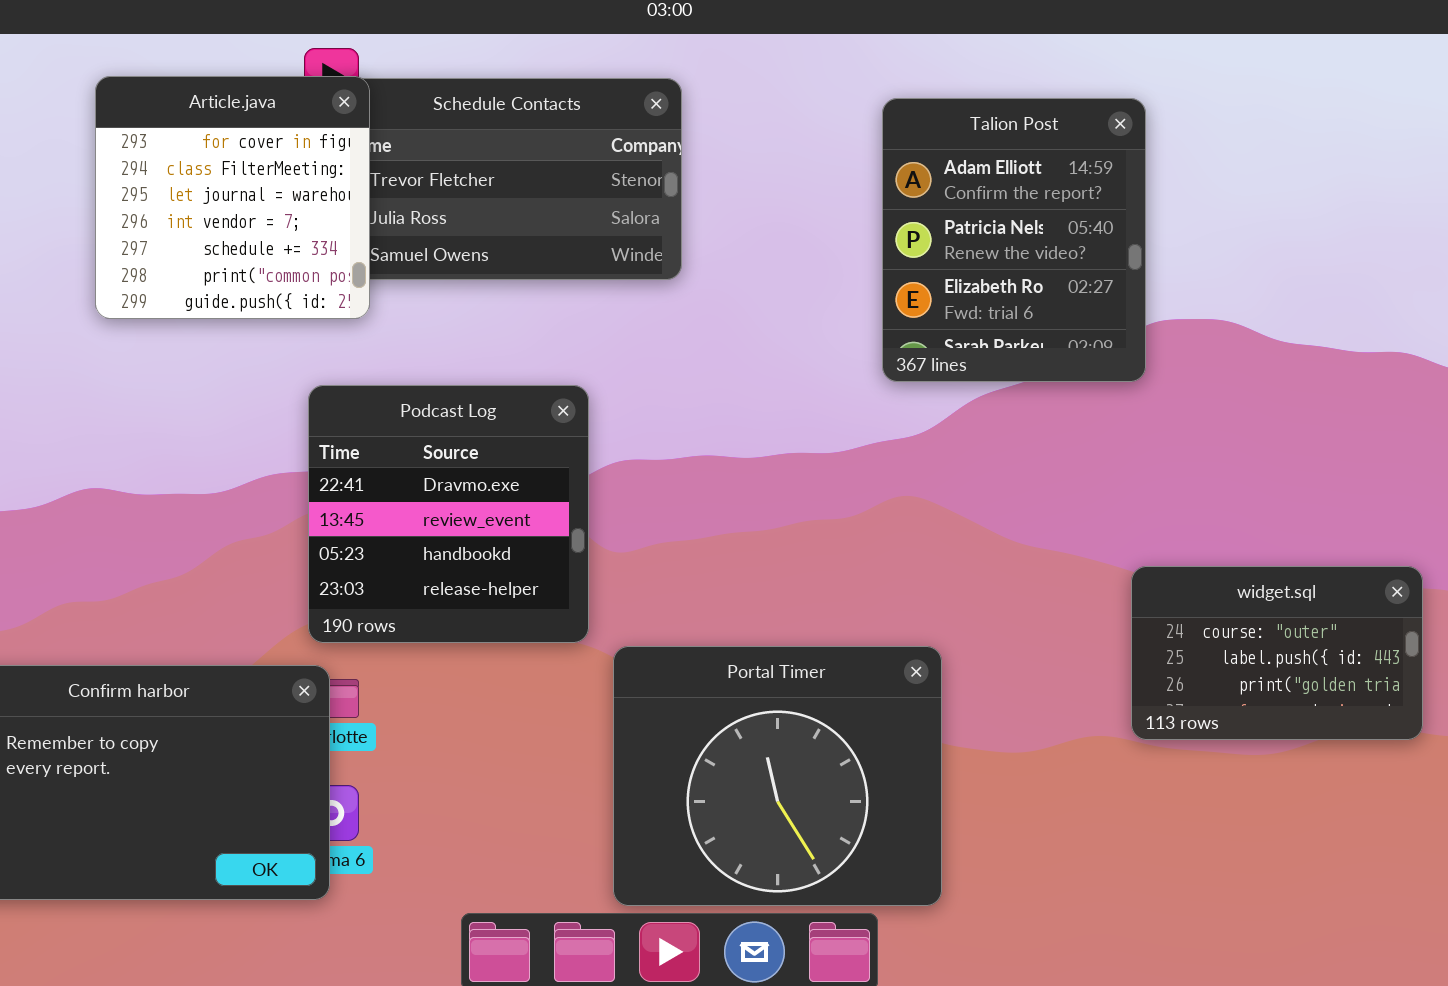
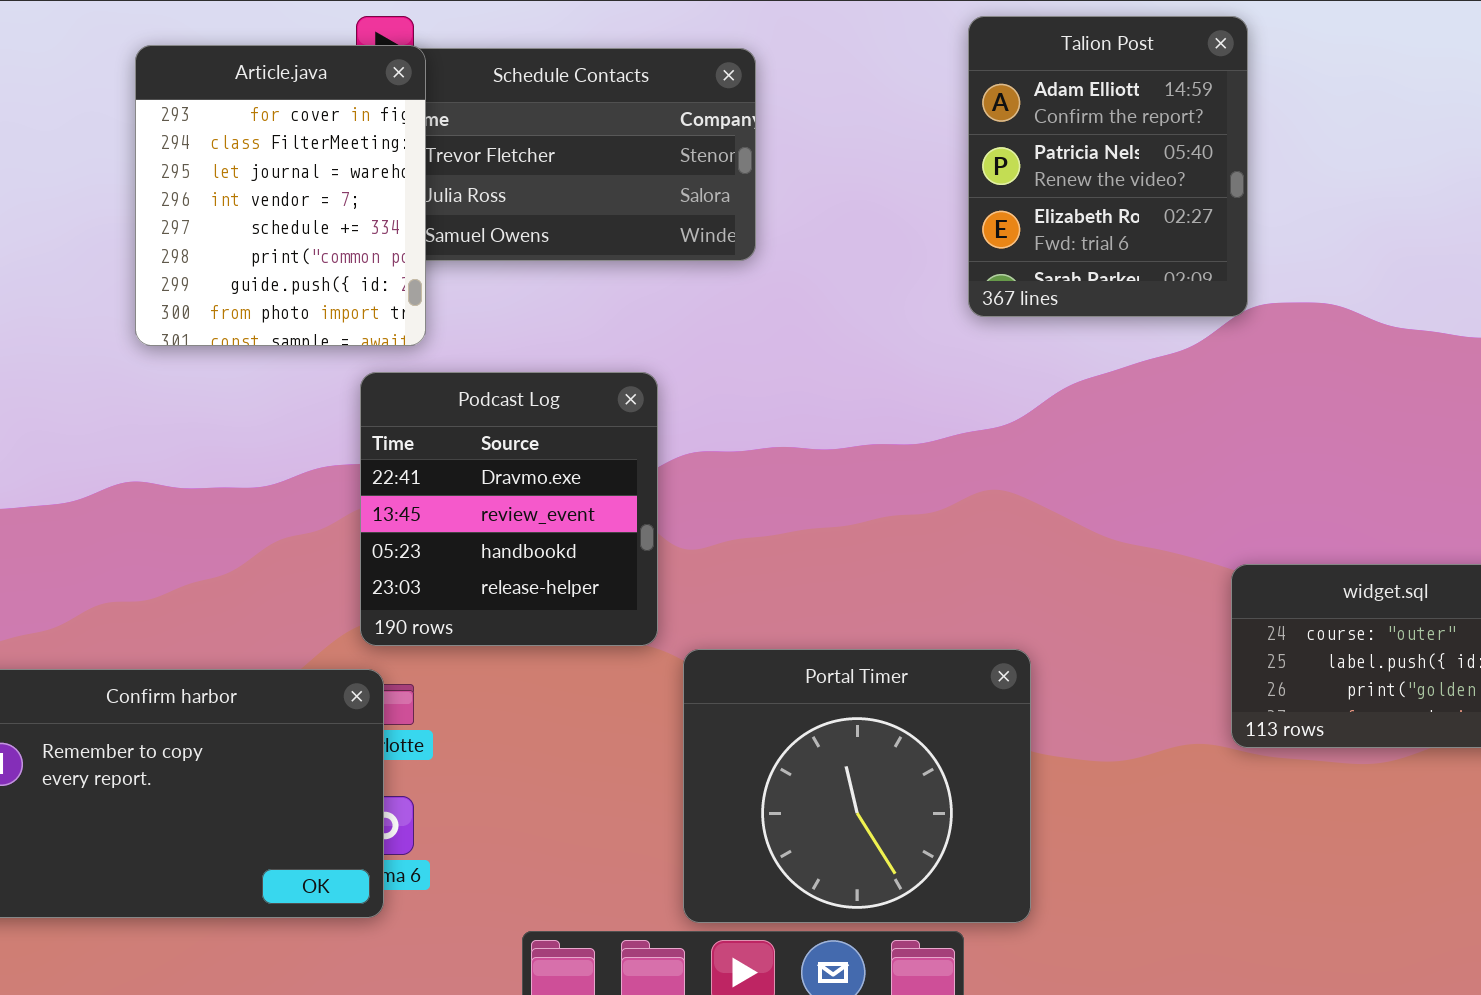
Article.java: [95,76,370,319] -> [135,45,426,346], resized
Talion Post: [882,98,1146,382] -> [968,16,1248,317], moved

